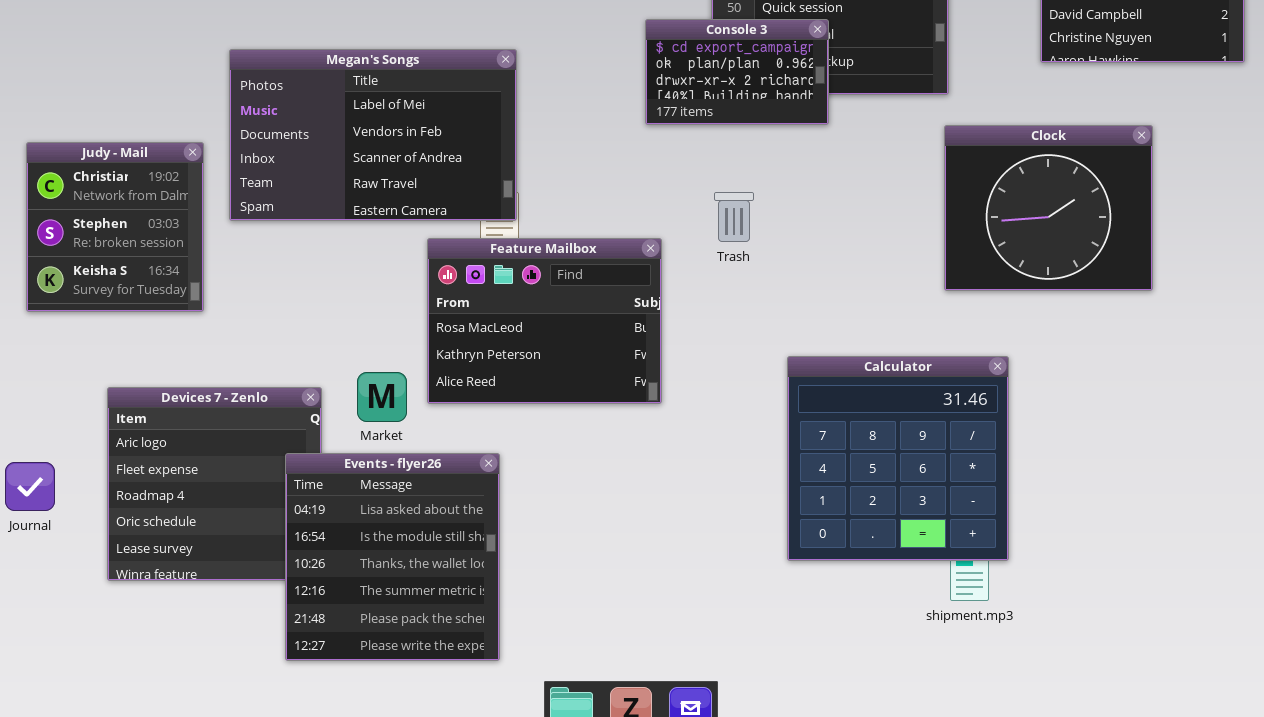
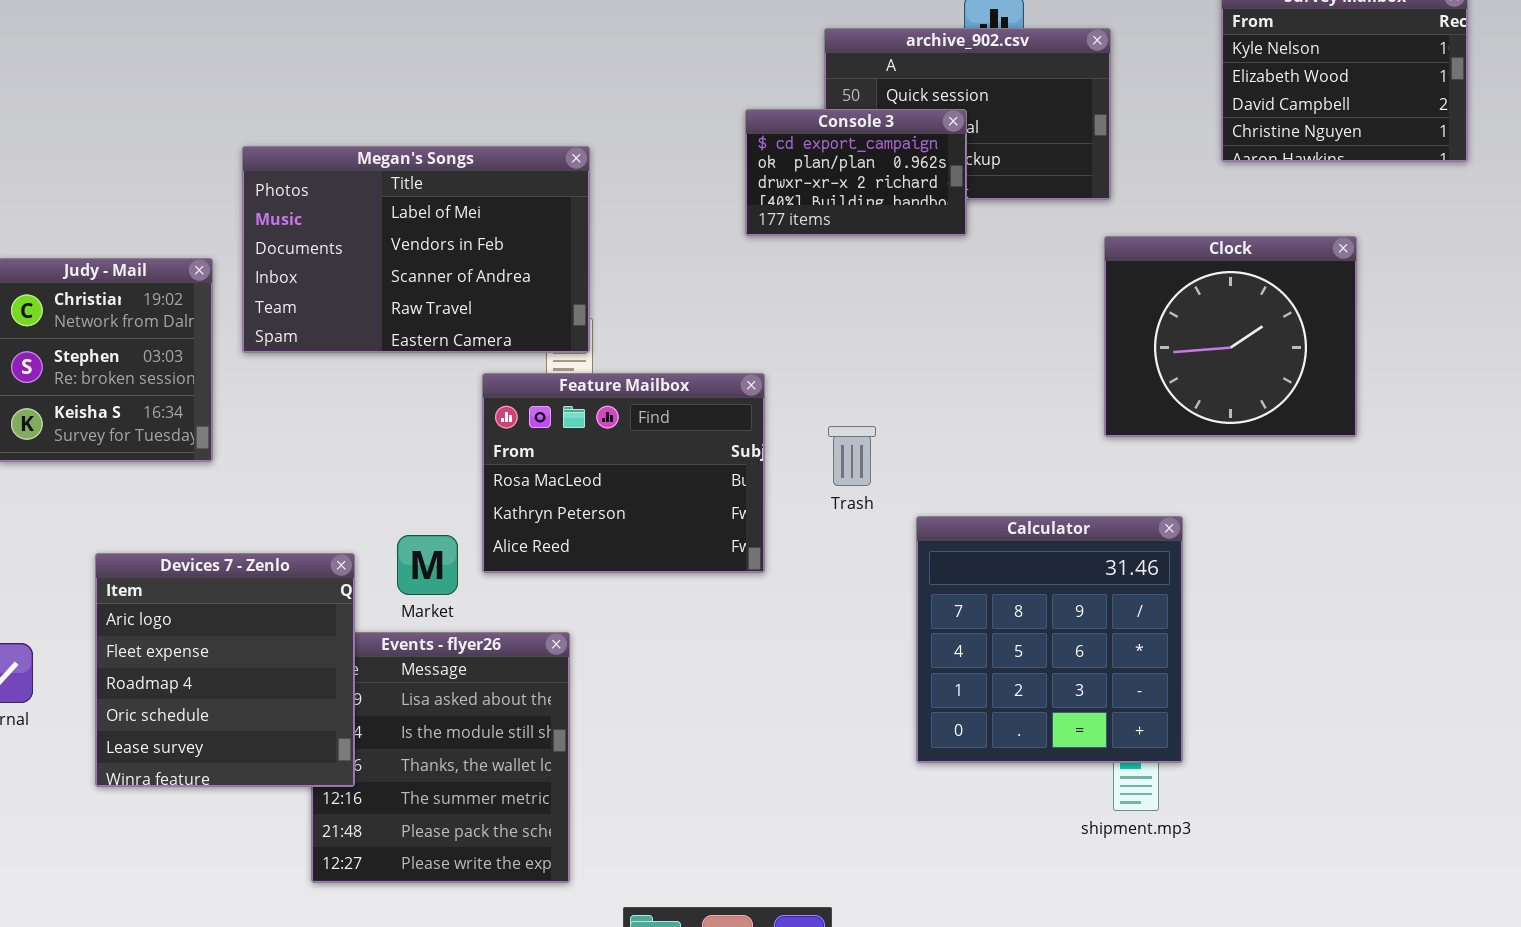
Trash: [714,192,754,242] -> [828,426,876,486], moved
Devices 7 - Zenlo: [107,387,322,581] -> [95,553,355,787], raised

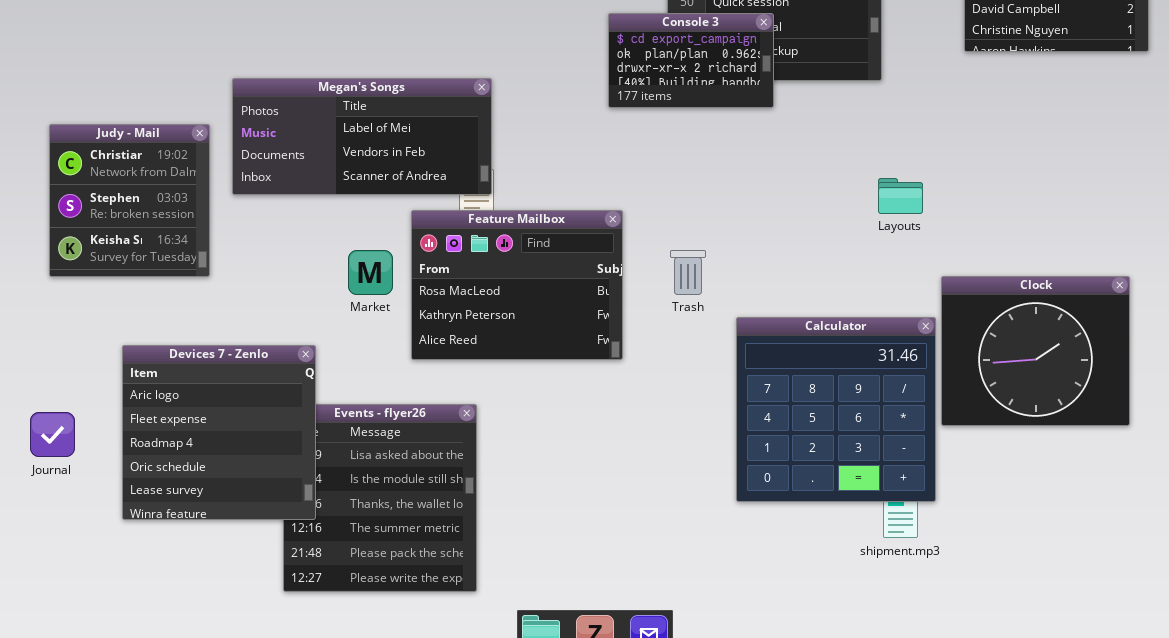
Megan's Songs: [242,146,590,353] -> [232,78,492,195], resized
Clock: [1104,236,1357,437] -> [941,276,1130,426], moved
Market: [397,535,458,595] -> [348,250,393,295], moved

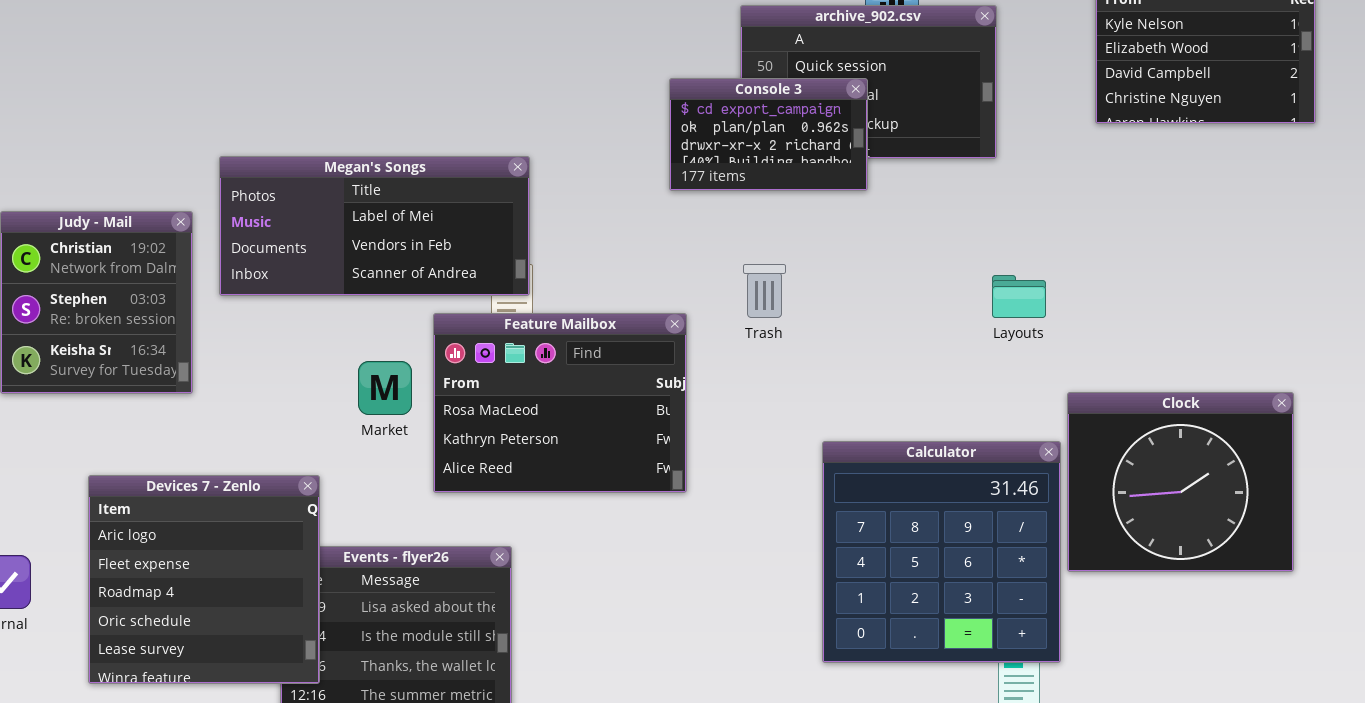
Trash: [670,250,706,295] -> [743,264,786,318], moved

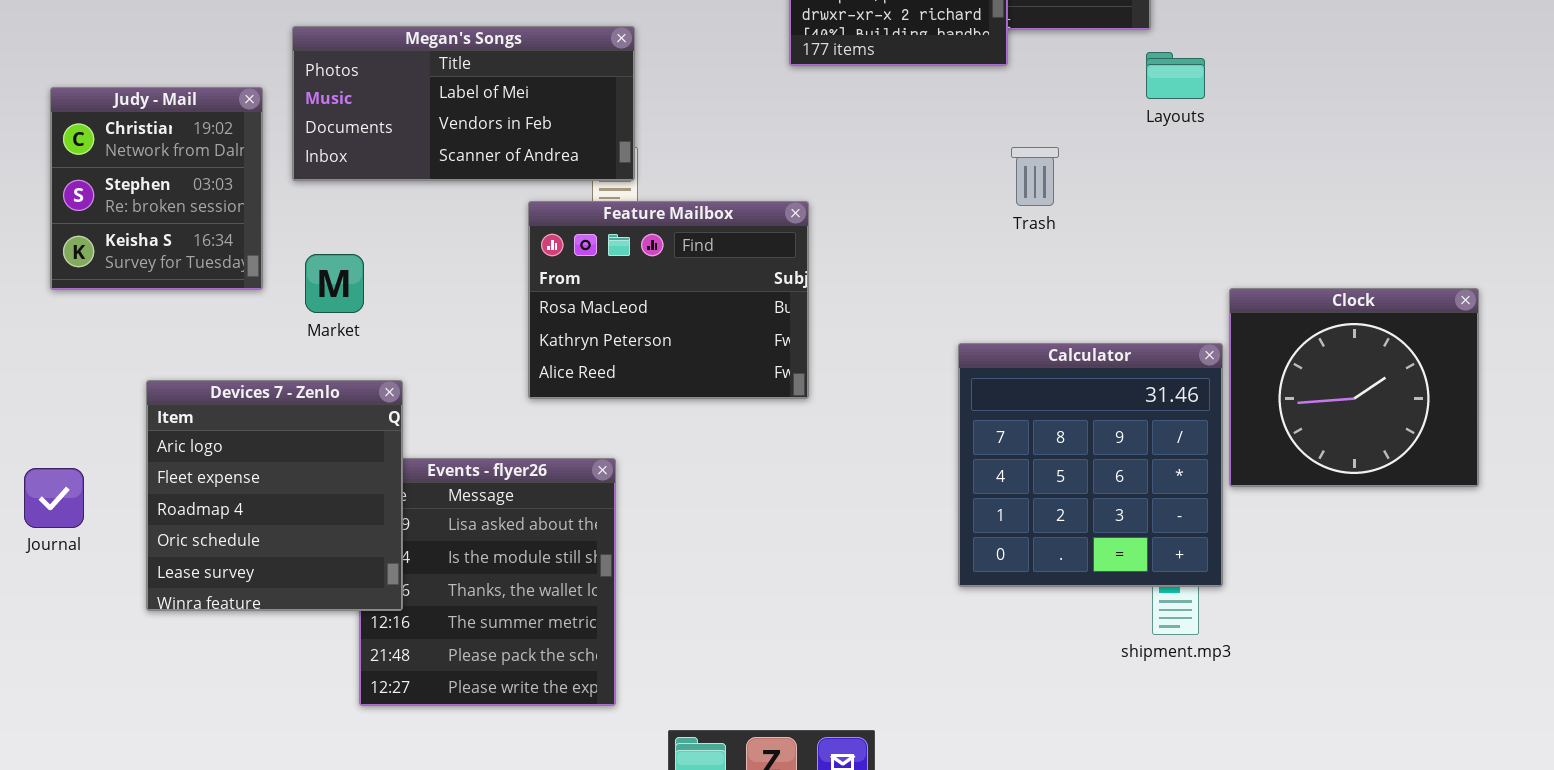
Trash: [743,264,786,318] -> [1011,147,1059,206], moved
Layouts: [992,275,1046,318] -> [1146,52,1205,99], moved
Market: [358,361,412,415] -> [305,254,364,313], moved

